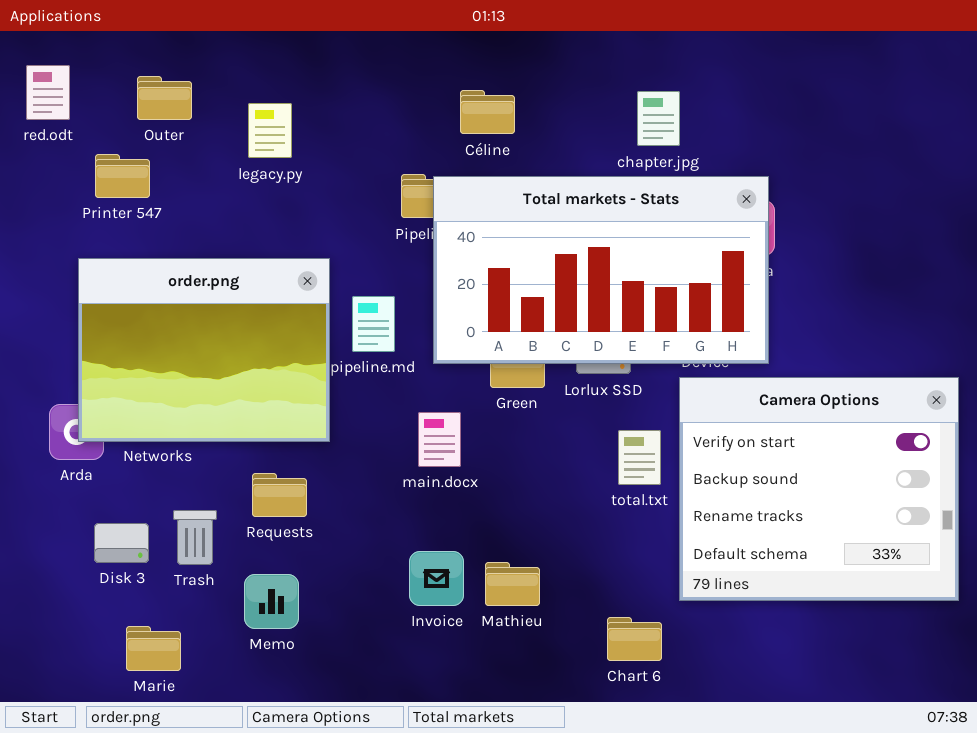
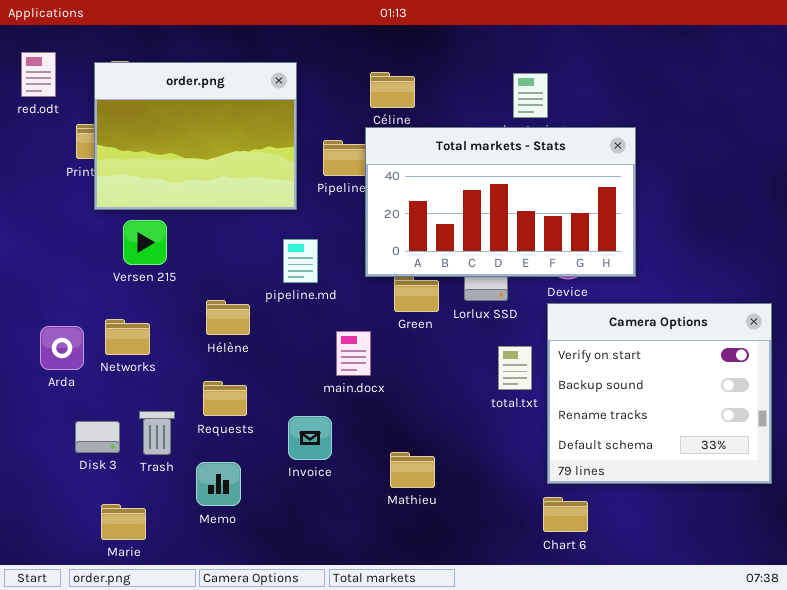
Total markets - Stats: [433,176,769,364] -> [365,127,636,277], moved
order.png: [78,258,330,442] -> [94,62,297,210], moved
Invoice: [409,551,464,606] -> [288,416,332,460], moved
Chart 6: [607,617,662,661] -> [543,497,588,532], moved

